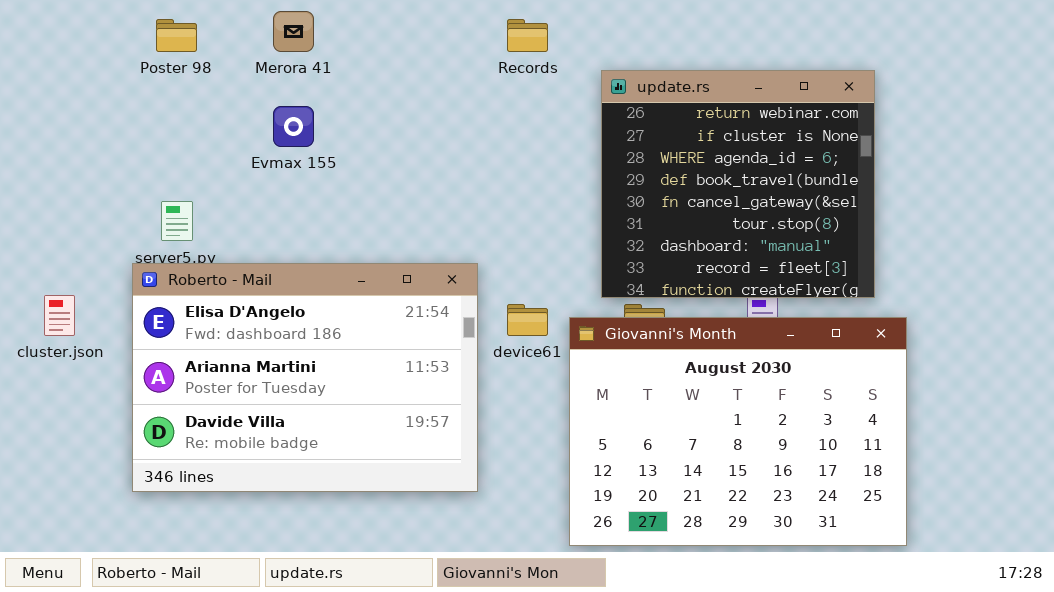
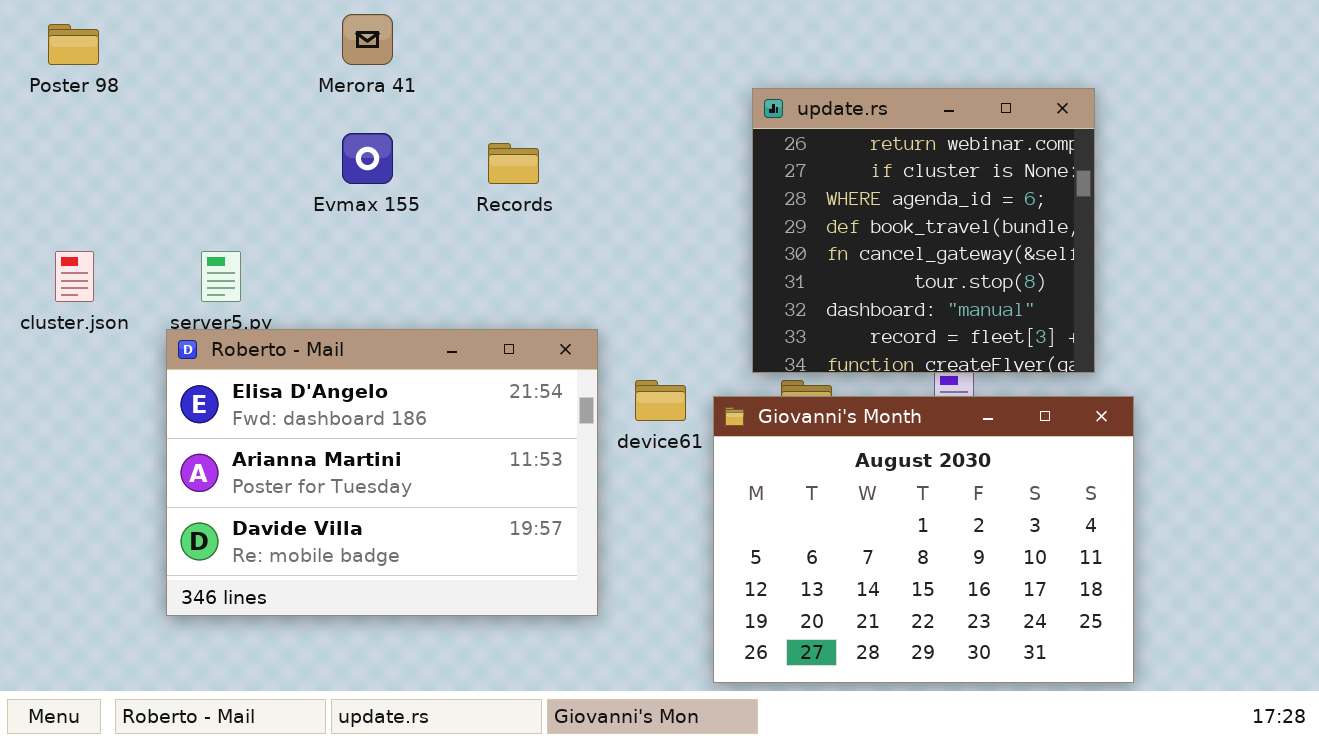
Poster 98: [156,19,197,52] -> [48,24,99,65], moved
Records: [507,19,548,52] -> [488,143,539,184], moved
cluster.json: [44,295,75,336] -> [55,251,94,302], moved

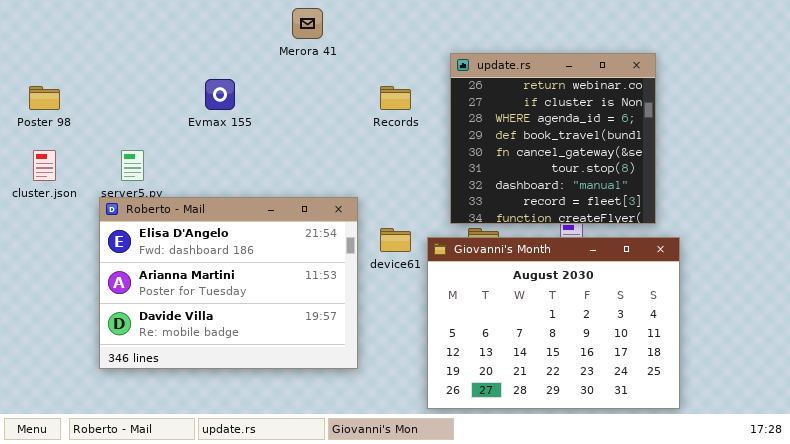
Merora 41: [342,14,393,65] -> [292,8,323,39], moved
Poster 98: [48,24,99,65] -> [29,86,60,110], moved
Records: [488,143,539,184] -> [380,86,411,110], moved

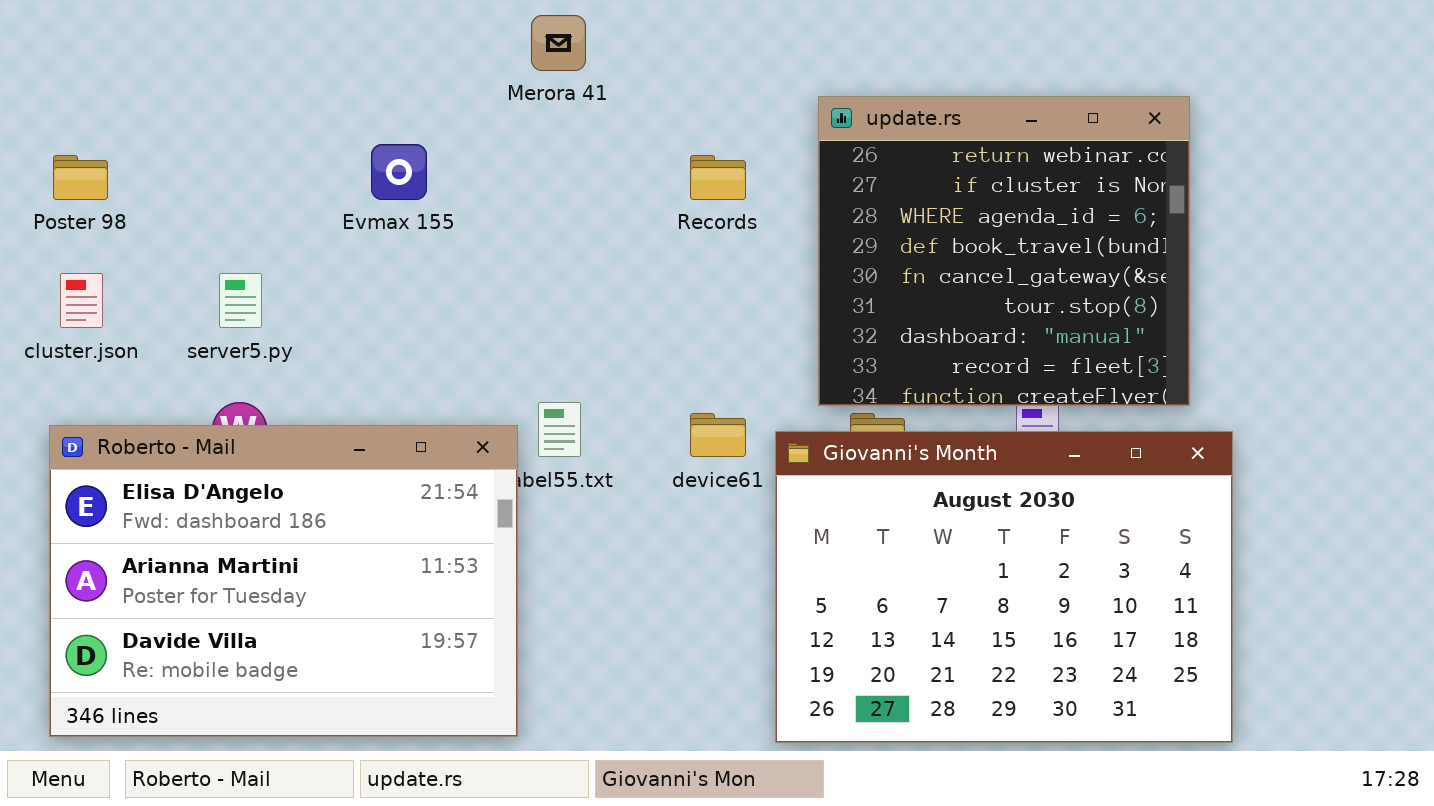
Roberto - Mail: [99,197,358,369] -> [49,425,518,737], moved

